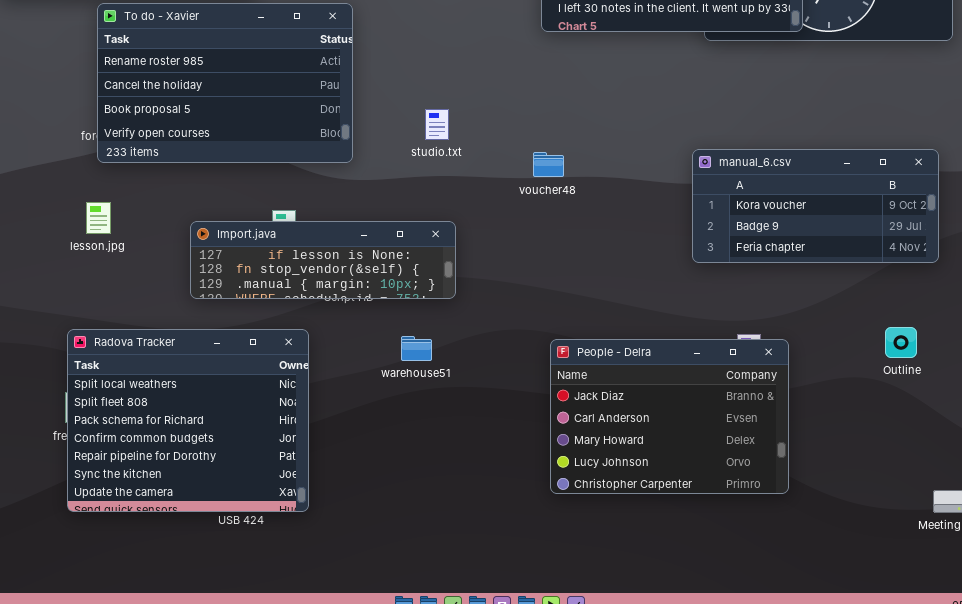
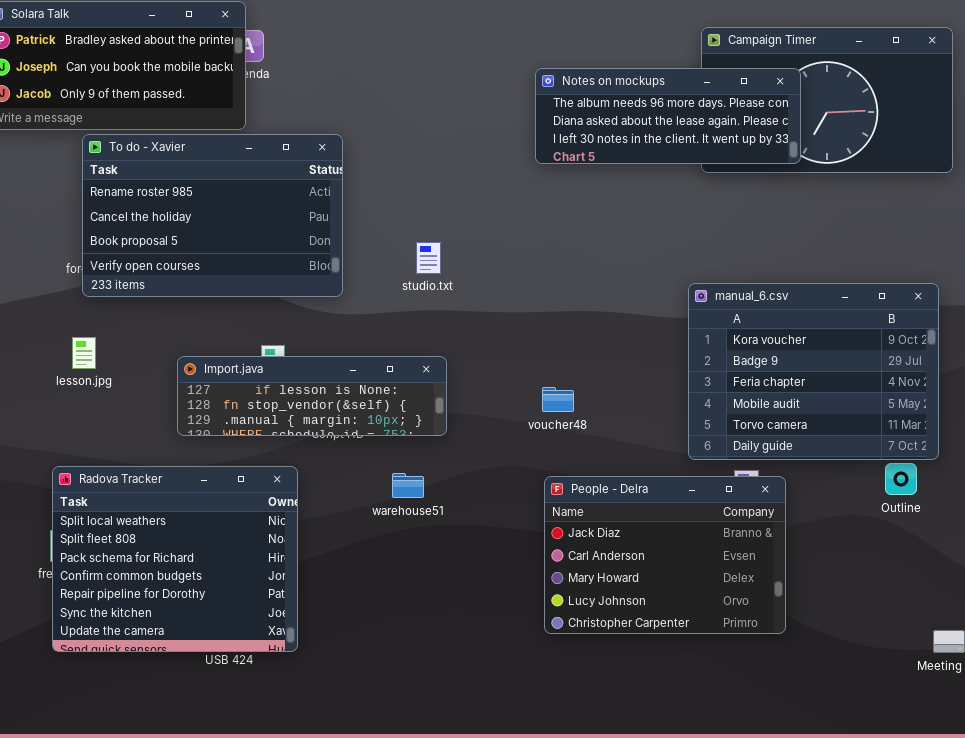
manual_6.csv: [692,149,939,263] -> [688,283,939,460], resized
voucher48: [533,152,564,177] -> [542,387,574,412], moved

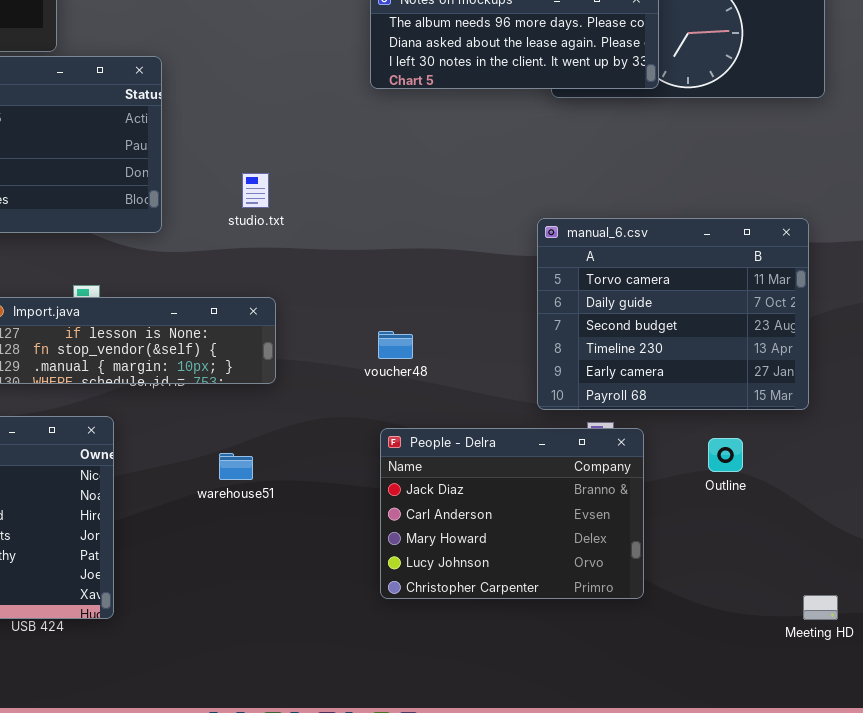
manual_6.csv: [688,283,939,460] -> [537,218,809,410], scrolled down 4 rows
Outline: [885,463,917,495] -> [708,438,743,472], moved
warehouse51: [392,473,424,498] -> [219,453,253,480], moved

